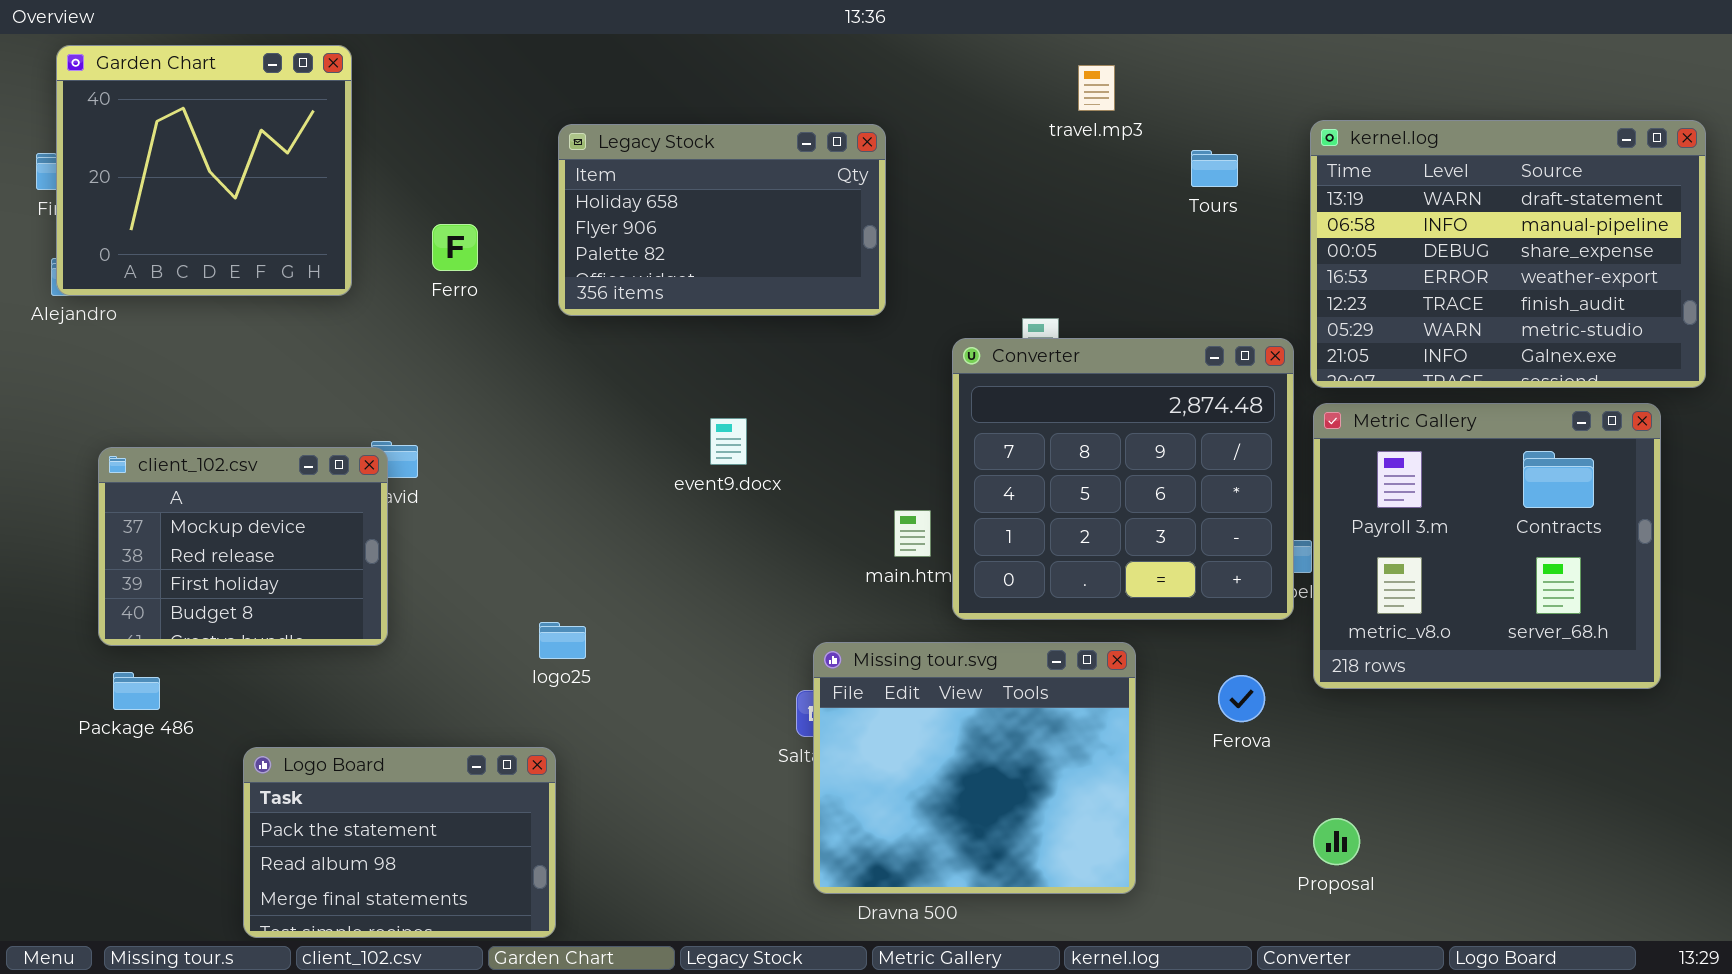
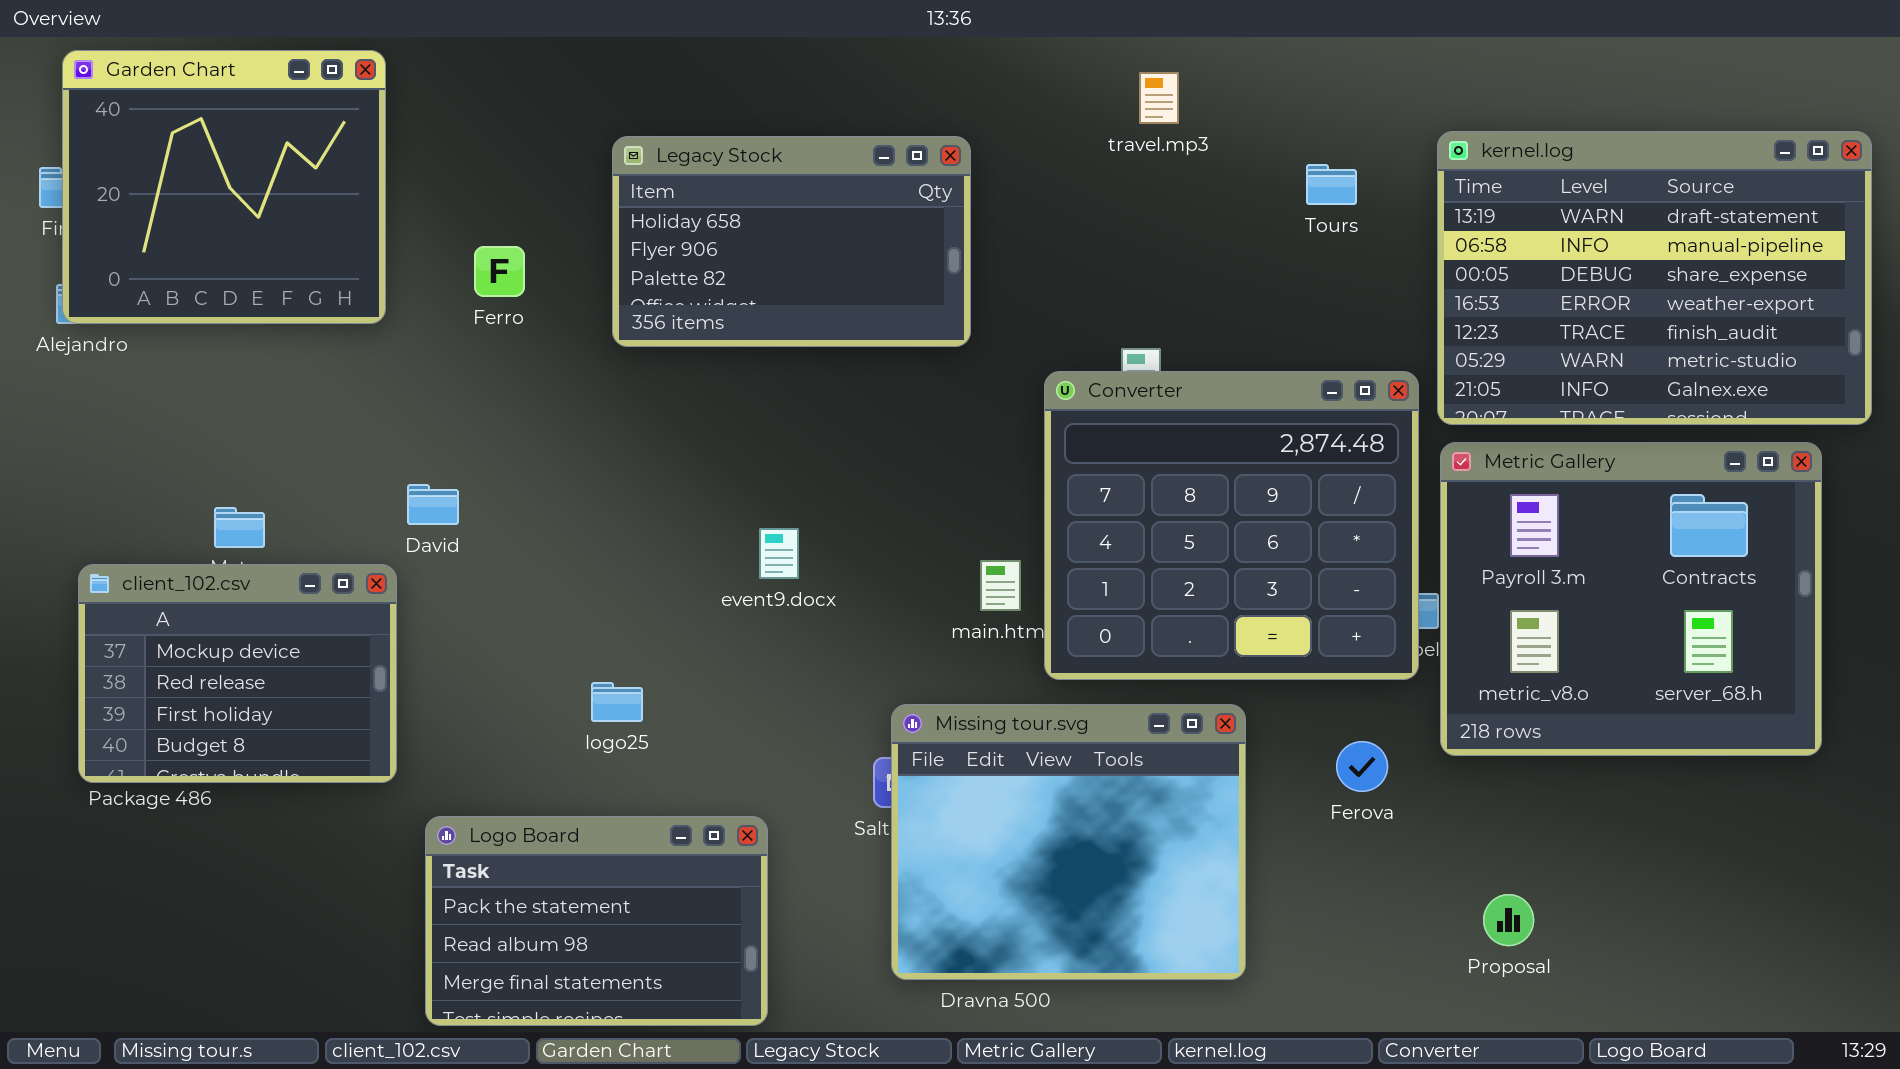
travel.mp3: [1078,65,1115,111] -> [1139,72,1179,124], moved
event9.docx: [710,418,747,465] -> [759,528,799,579], moved
client_102.csv: [98,447,388,646] -> [78,564,397,783], moved
Logo Board: [243,747,556,938] -> [425,816,768,1026], moved
Proposal: [1313,818,1360,865] -> [1483,894,1534,946], moved

